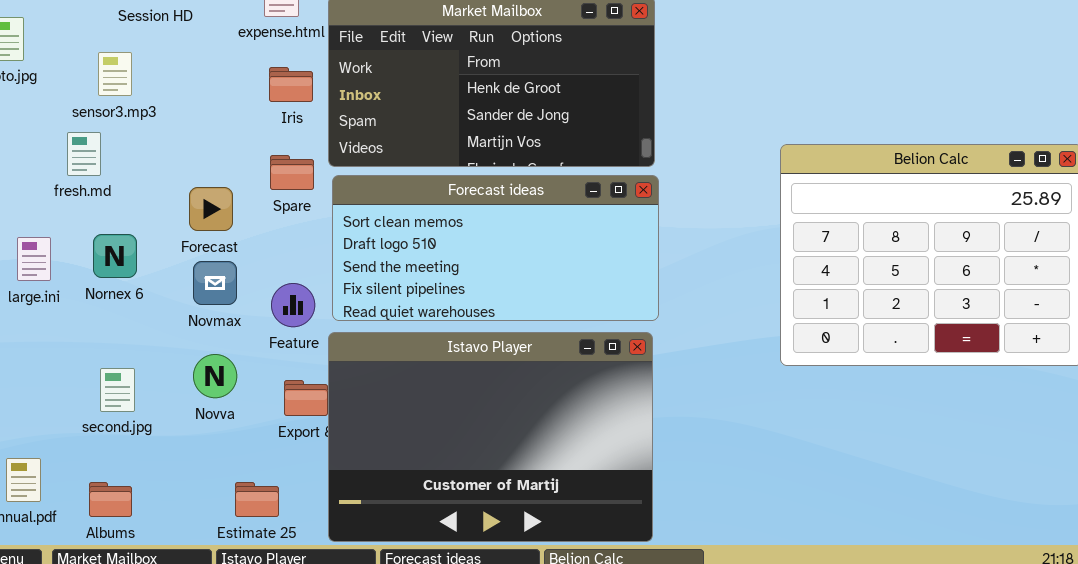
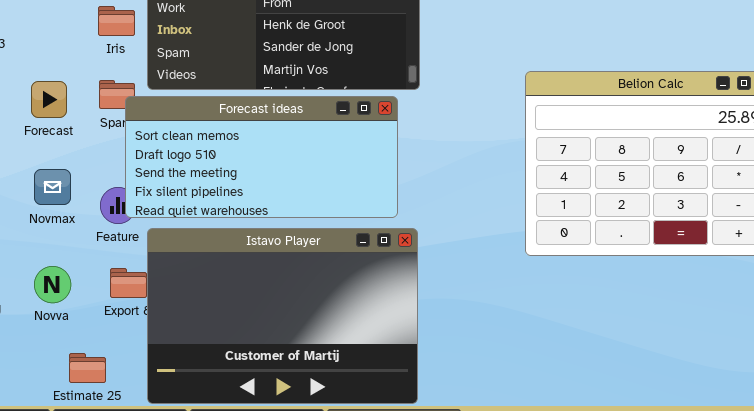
Forecast ideas: [332,175,659,321] -> [125,96,398,218], moved
Forecast: [189,187,233,231] -> [31,81,67,118], moved
Novva: [193,354,237,398] -> [34,266,71,303], moved

